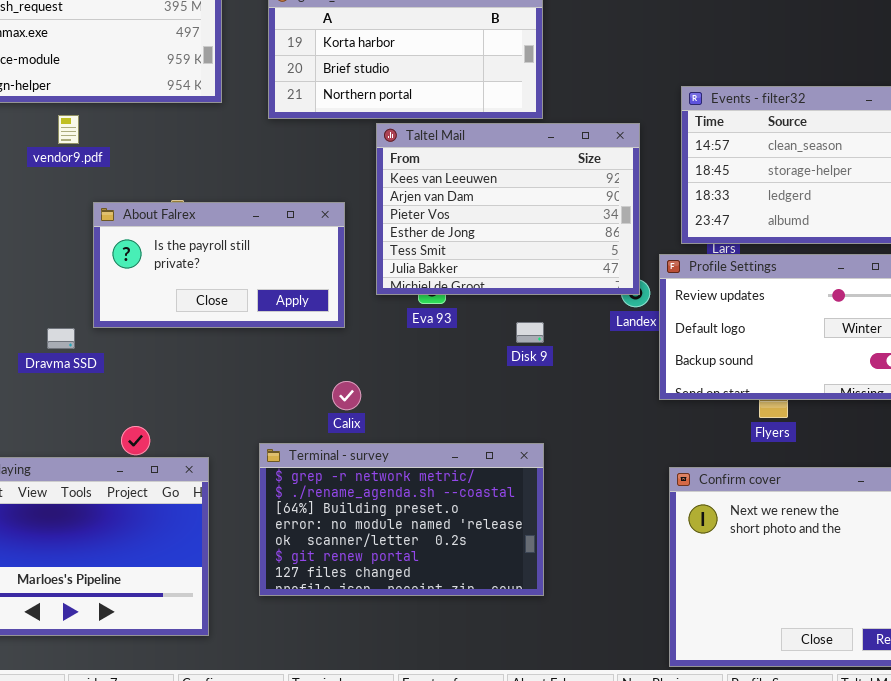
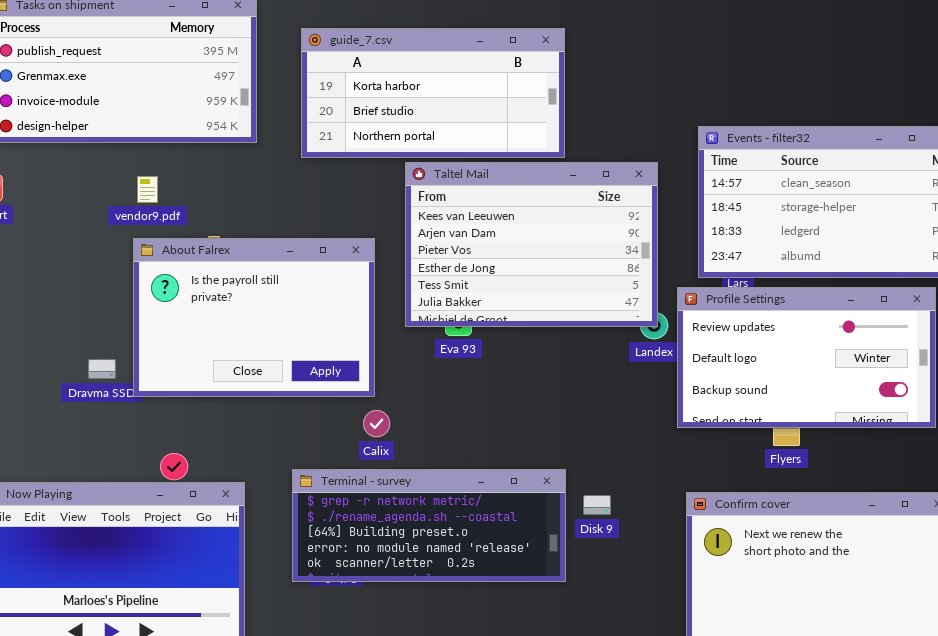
vendor9.pdf: [58,115,79,144] -> [137,176,158,203], moved
About Falrex: [93,202,345,328] -> [133,238,375,397], resized
Disk 9: [516,322,544,343] -> [583,495,611,515], moved
Terminal - survey: [259,443,544,596] -> [292,469,566,582], resized

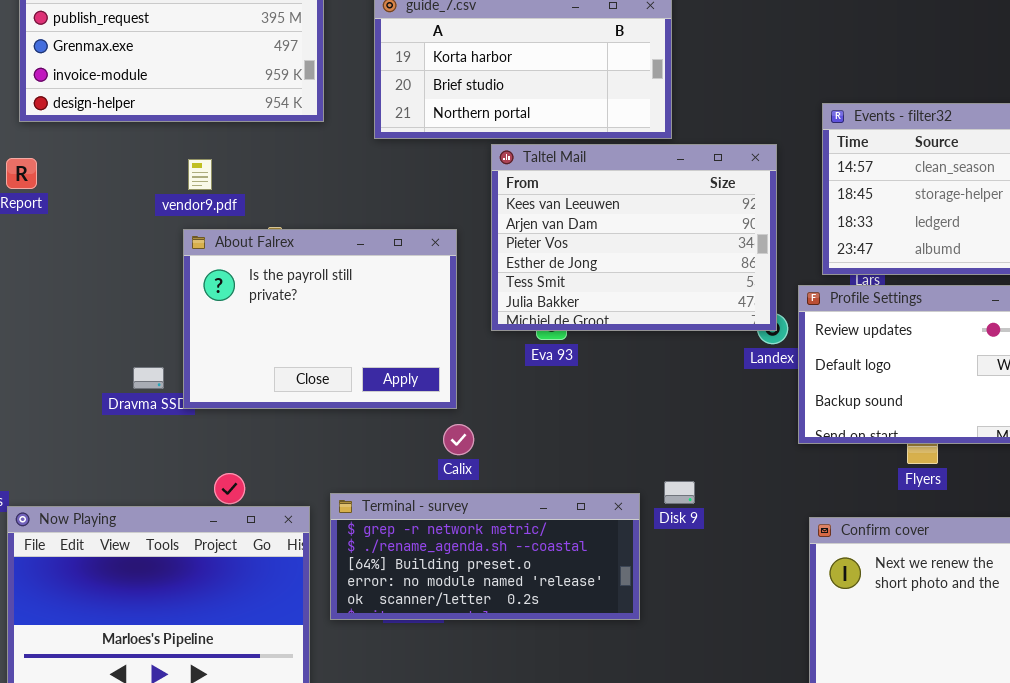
Terminal - survey: [292,469,566,582] -> [330,493,640,620], moved
Disk 9: [583,495,611,515] -> [664,481,695,504], moved

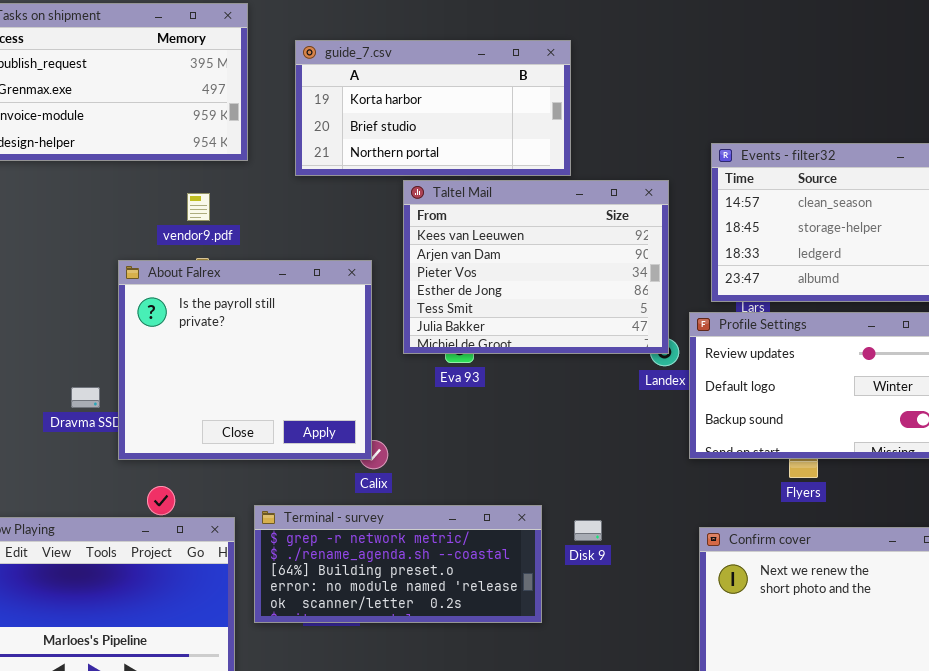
vendor9.pdf: [188,159,212,190] -> [187,193,210,221], moved
About Falrex: [183,229,457,409] -> [118,260,372,460], resized
Disk 9: [664,481,695,504] -> [574,520,602,541], moved

